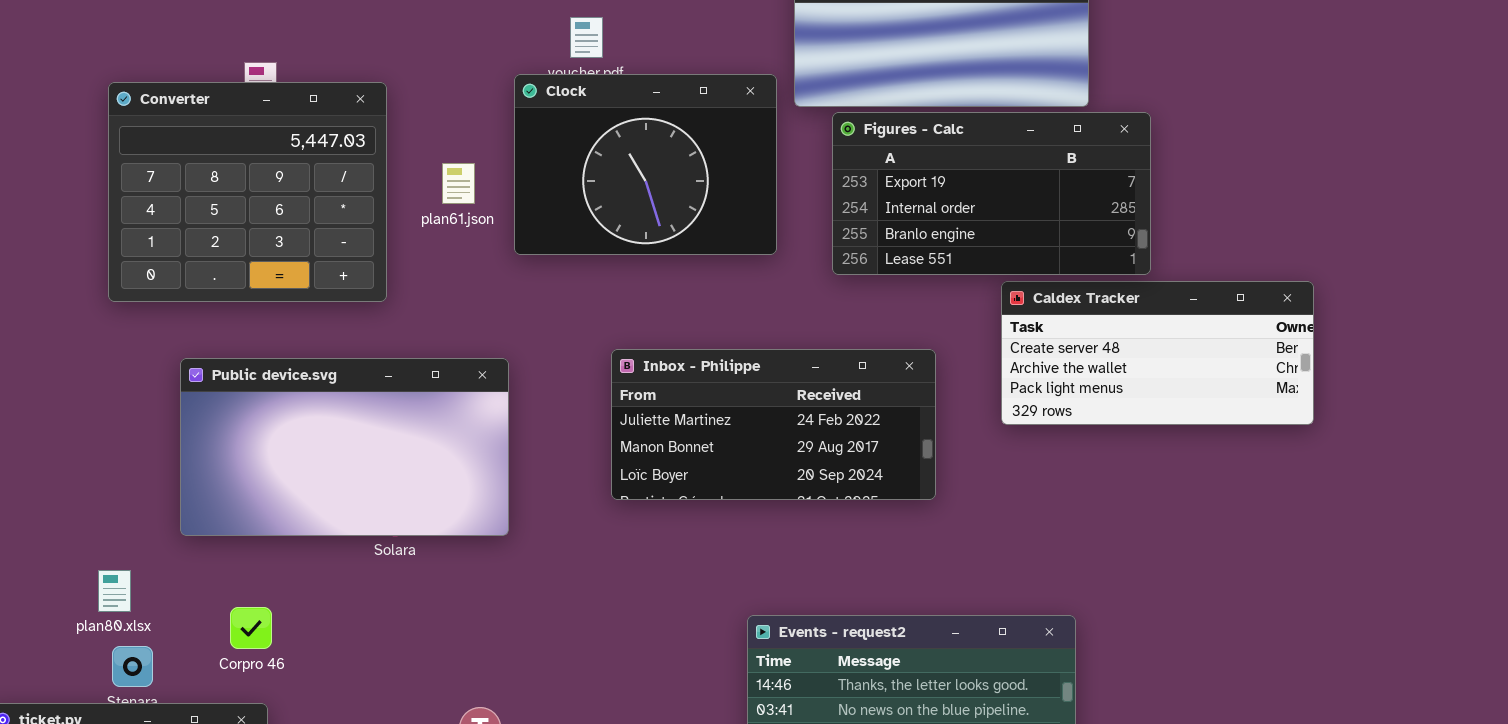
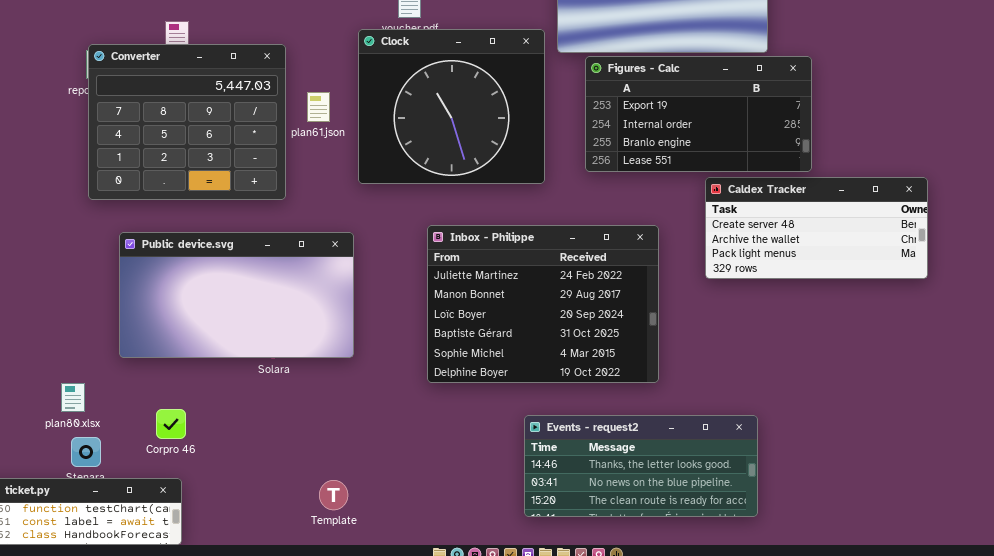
Clock: [514,74,777,255] -> [358,29,545,184], resized
Converter: [108,82,387,302] -> [88,44,286,200], moved
Inbox - Philippe: [611,349,936,500] -> [427,225,659,383], resized

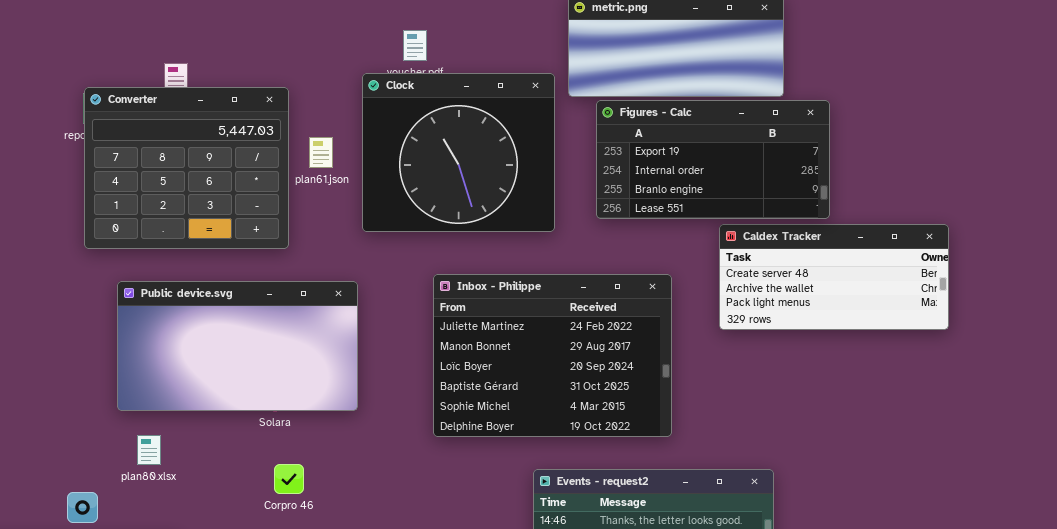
plan80.xlsx: [61,383,85,412] -> [137,435,161,465], moved
Corpro 46: [156,409,186,439] -> [274,464,304,494], moved

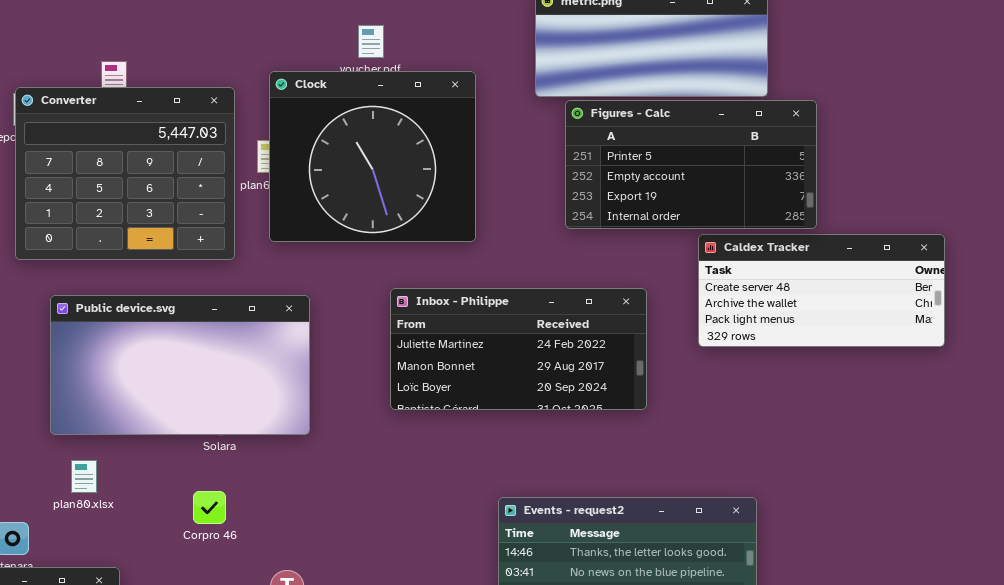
Clock: [362,73,555,232] -> [269,71,476,242], moved
Figures - Calc: [596,100,830,219] -> [565,100,817,229], scrolled up 2 rows
Inbox - Philippe: [433,274,672,437] -> [390,288,647,410], resized
Corpro 46: [274,464,304,494] -> [193,491,226,524], moved

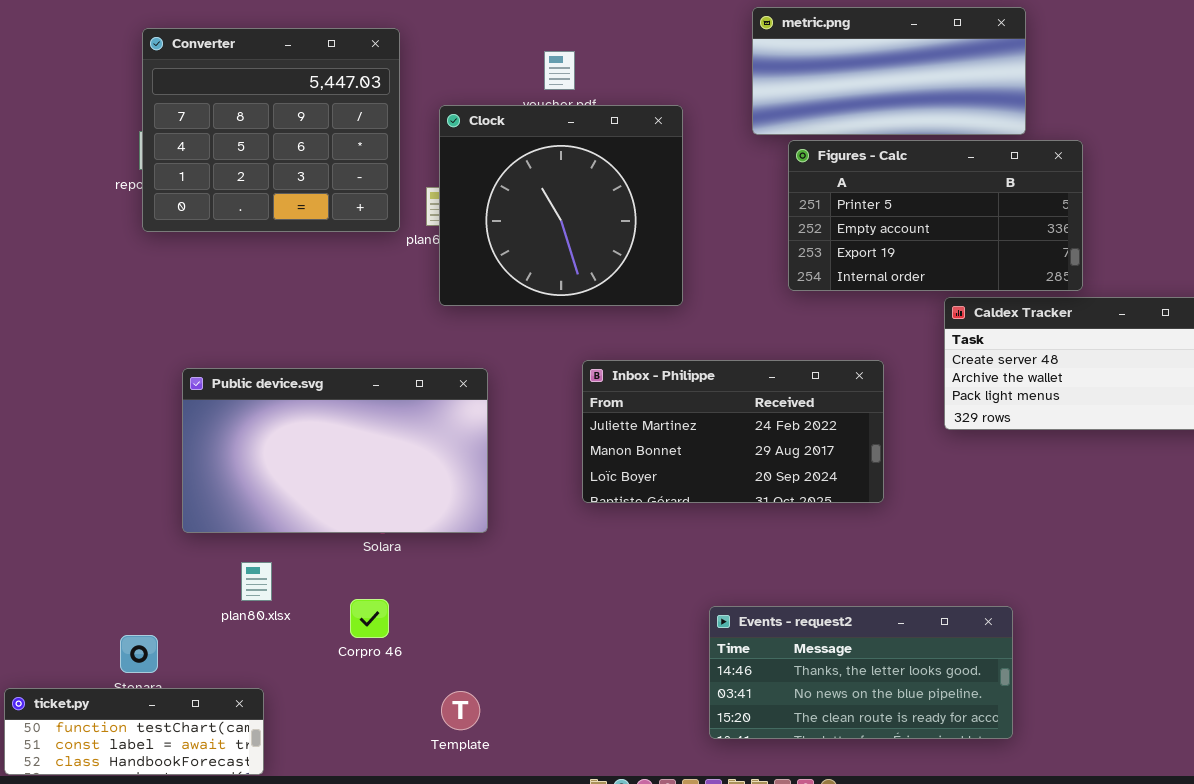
Converter: [15,87,235,260] -> [142,28,400,232], moved
plan80.xlsx: [71,460,97,493] -> [241,562,272,601], moved

